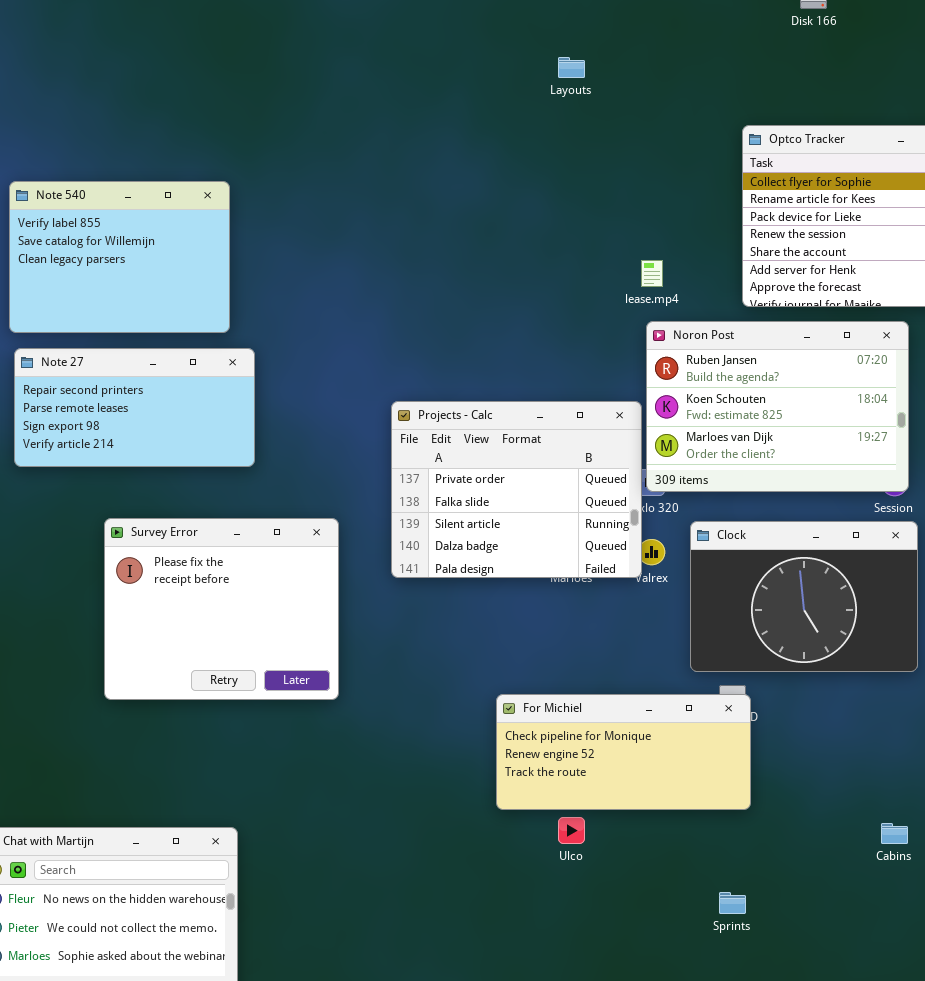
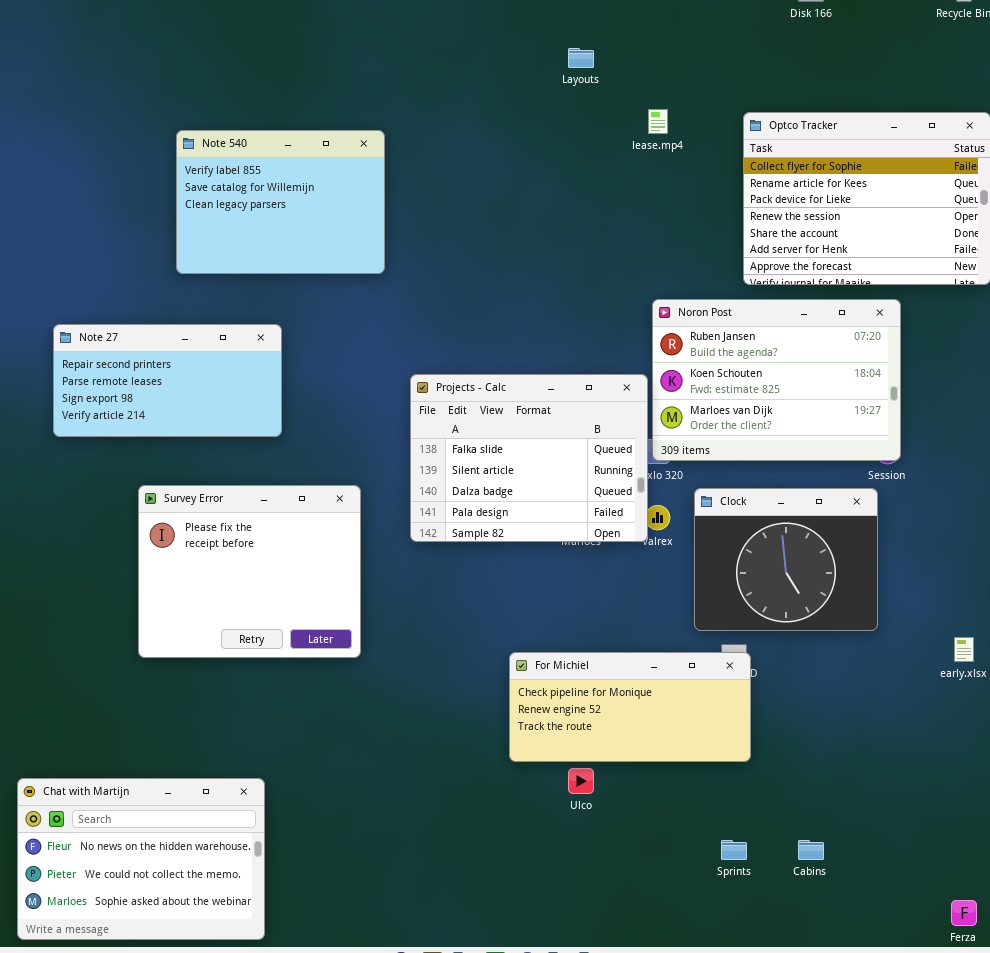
Note 540: [9,181,230,333] -> [176,130,385,274], moved
lease.mp4: [641,260,663,287] -> [648,109,668,134], moved
Projects - Calc: [391,401,642,578] -> [410,374,648,542], scrolled down 1 row
Clock: [690,521,918,672] -> [694,488,878,631], resized
Cabins: [881,823,908,844] -> [798,840,824,860], moved

